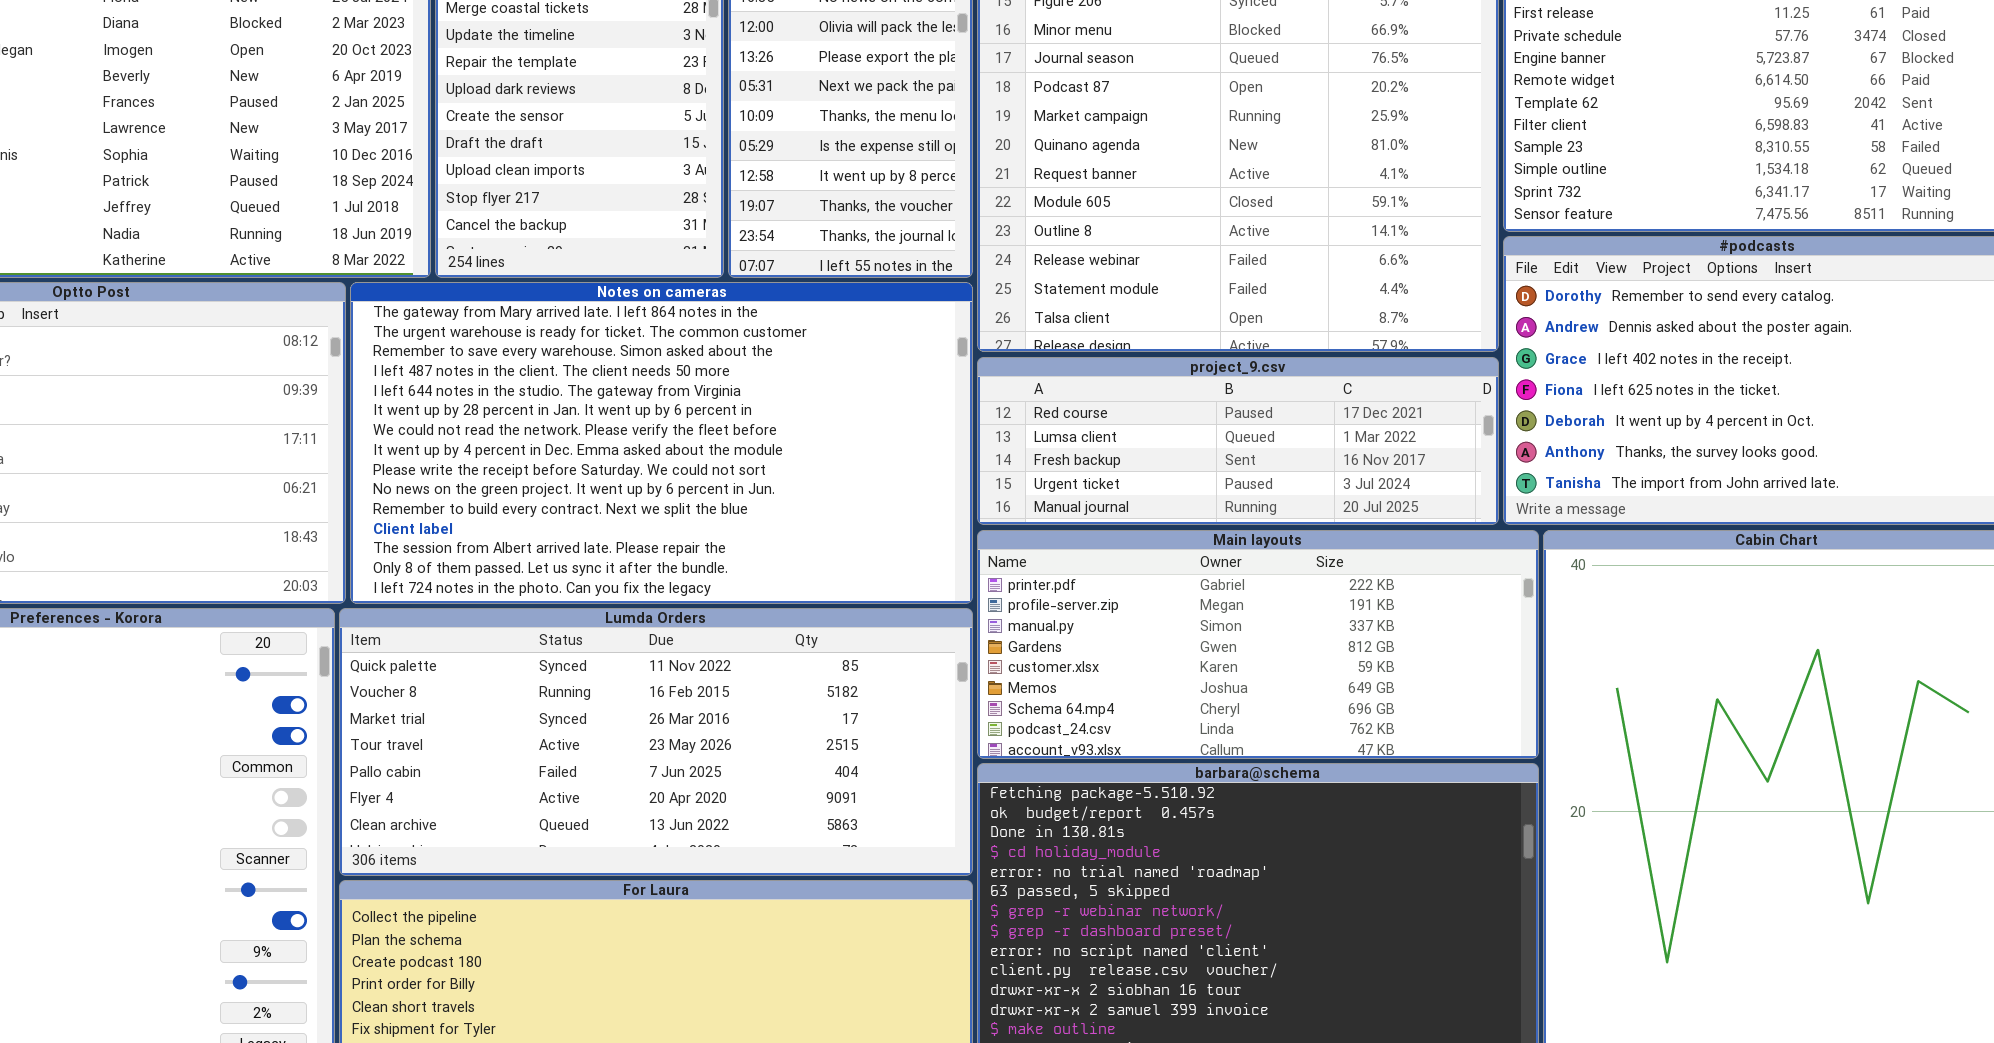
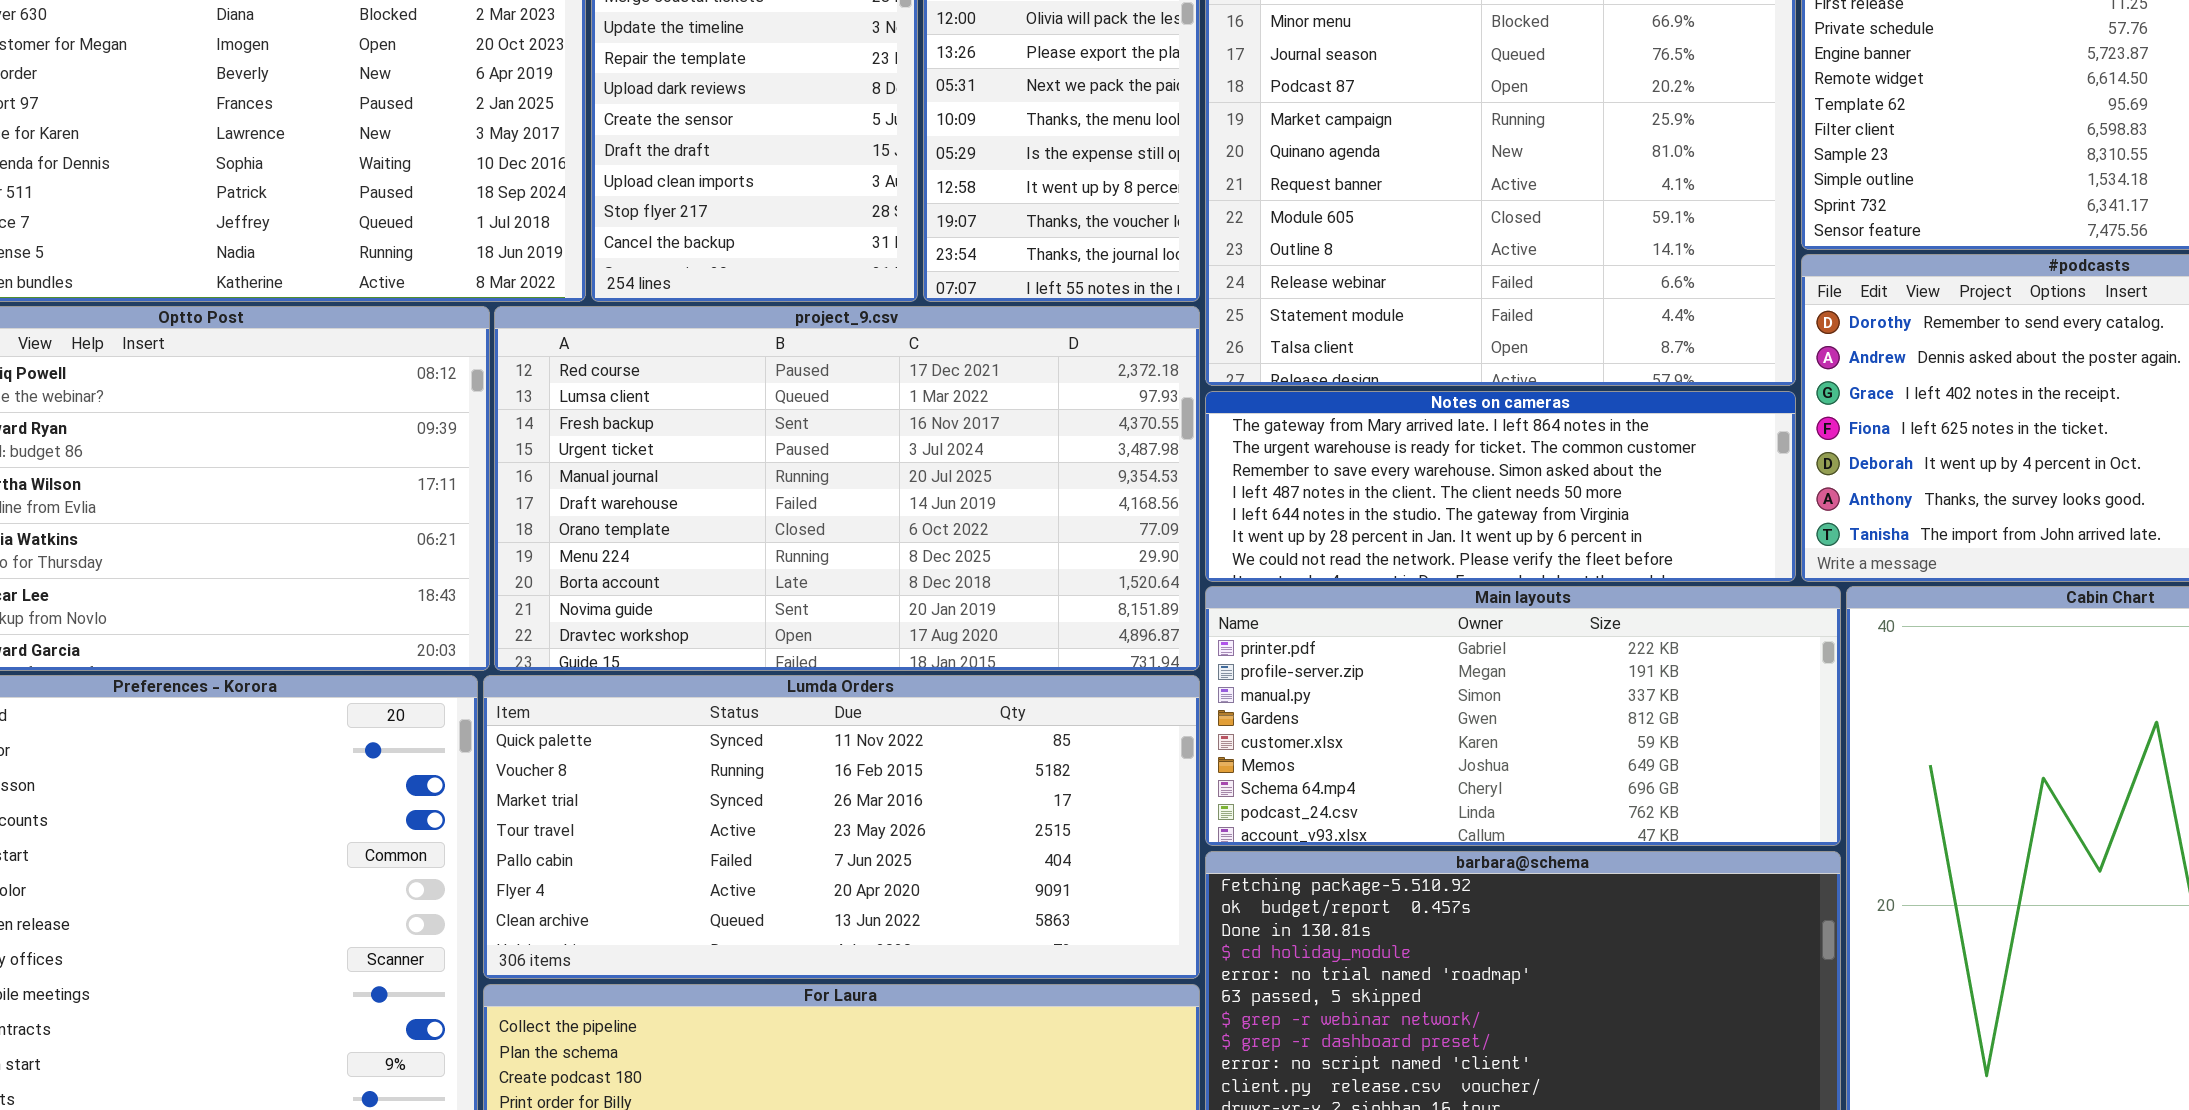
Notes on cameras: [350,282,973,604] -> [1205,391,1796,582], moved, resized
project_9.csv: [977,357,1499,525] -> [494,306,1200,671], moved, resized

